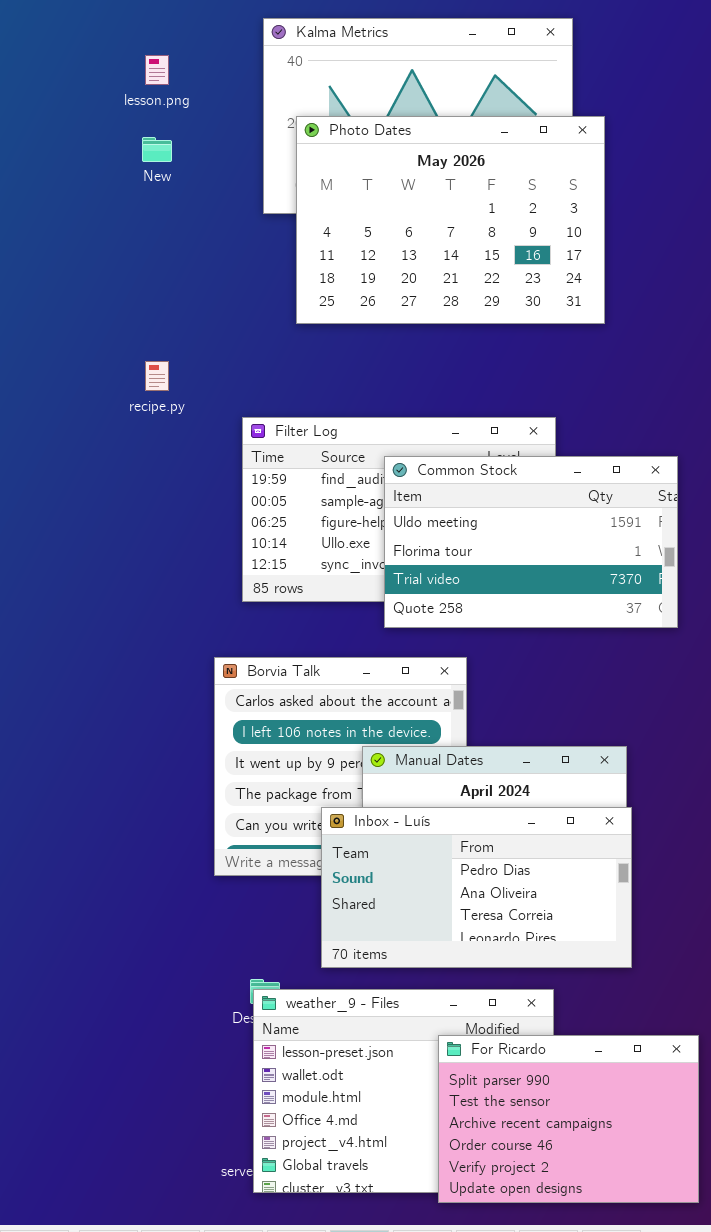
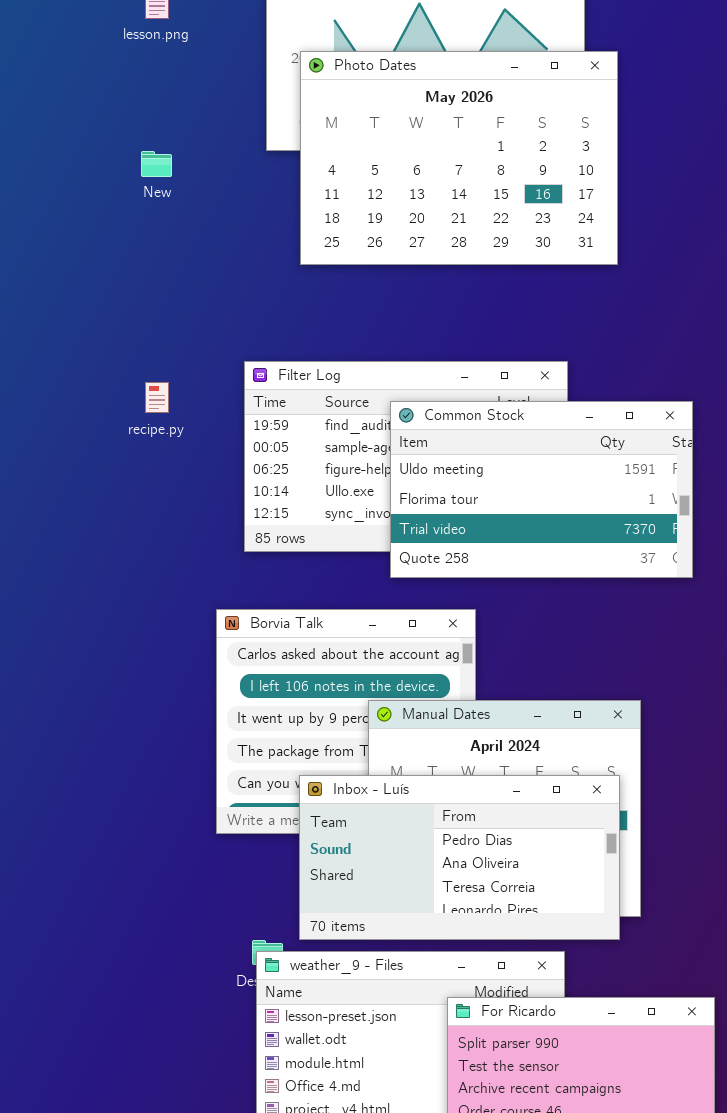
New: [142,137,172,162] -> [141,151,172,177], moved
recipe.py: [145,361,169,391] -> [145,382,169,413], moved
Inbox - Luís: [321,807,632,968] -> [299,775,620,940], moved

